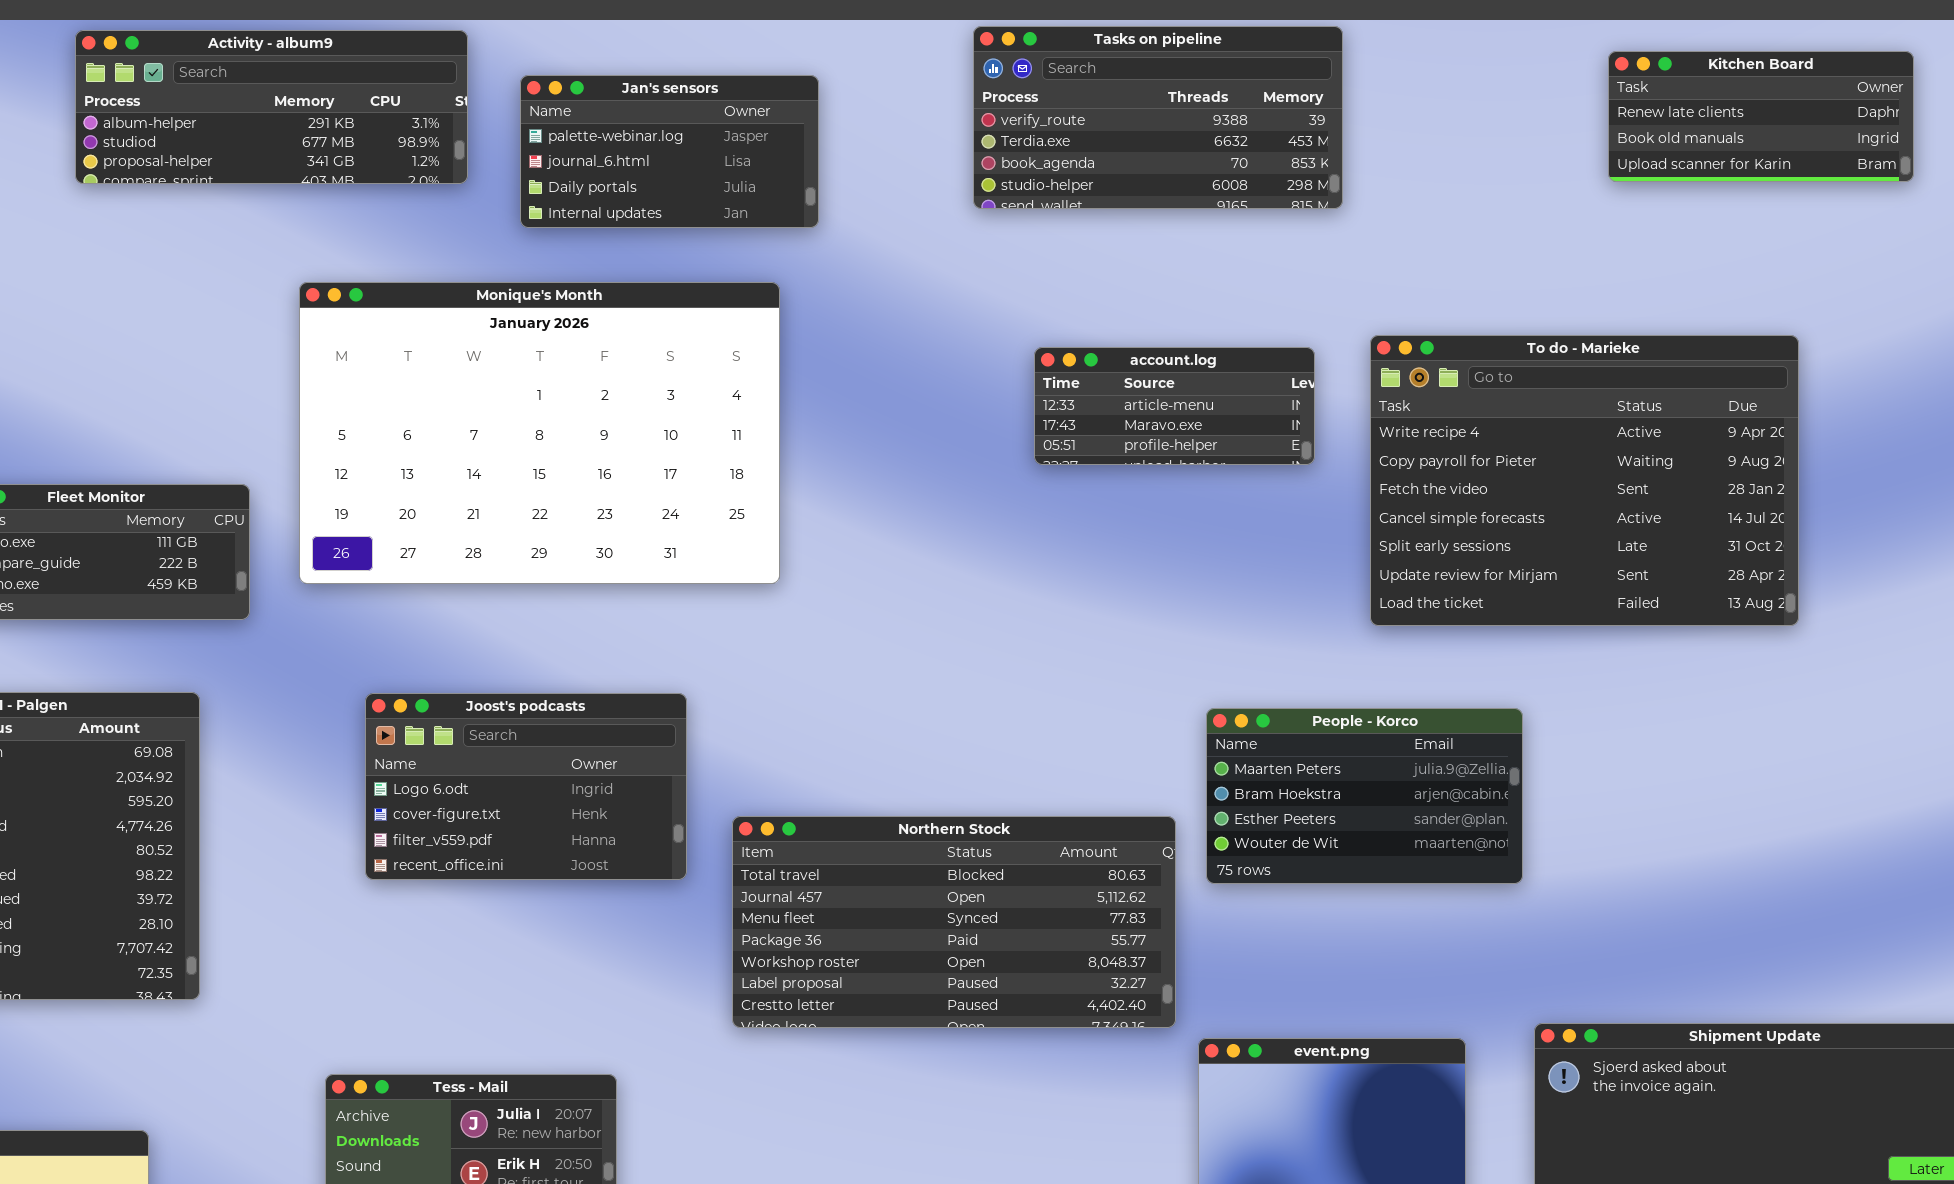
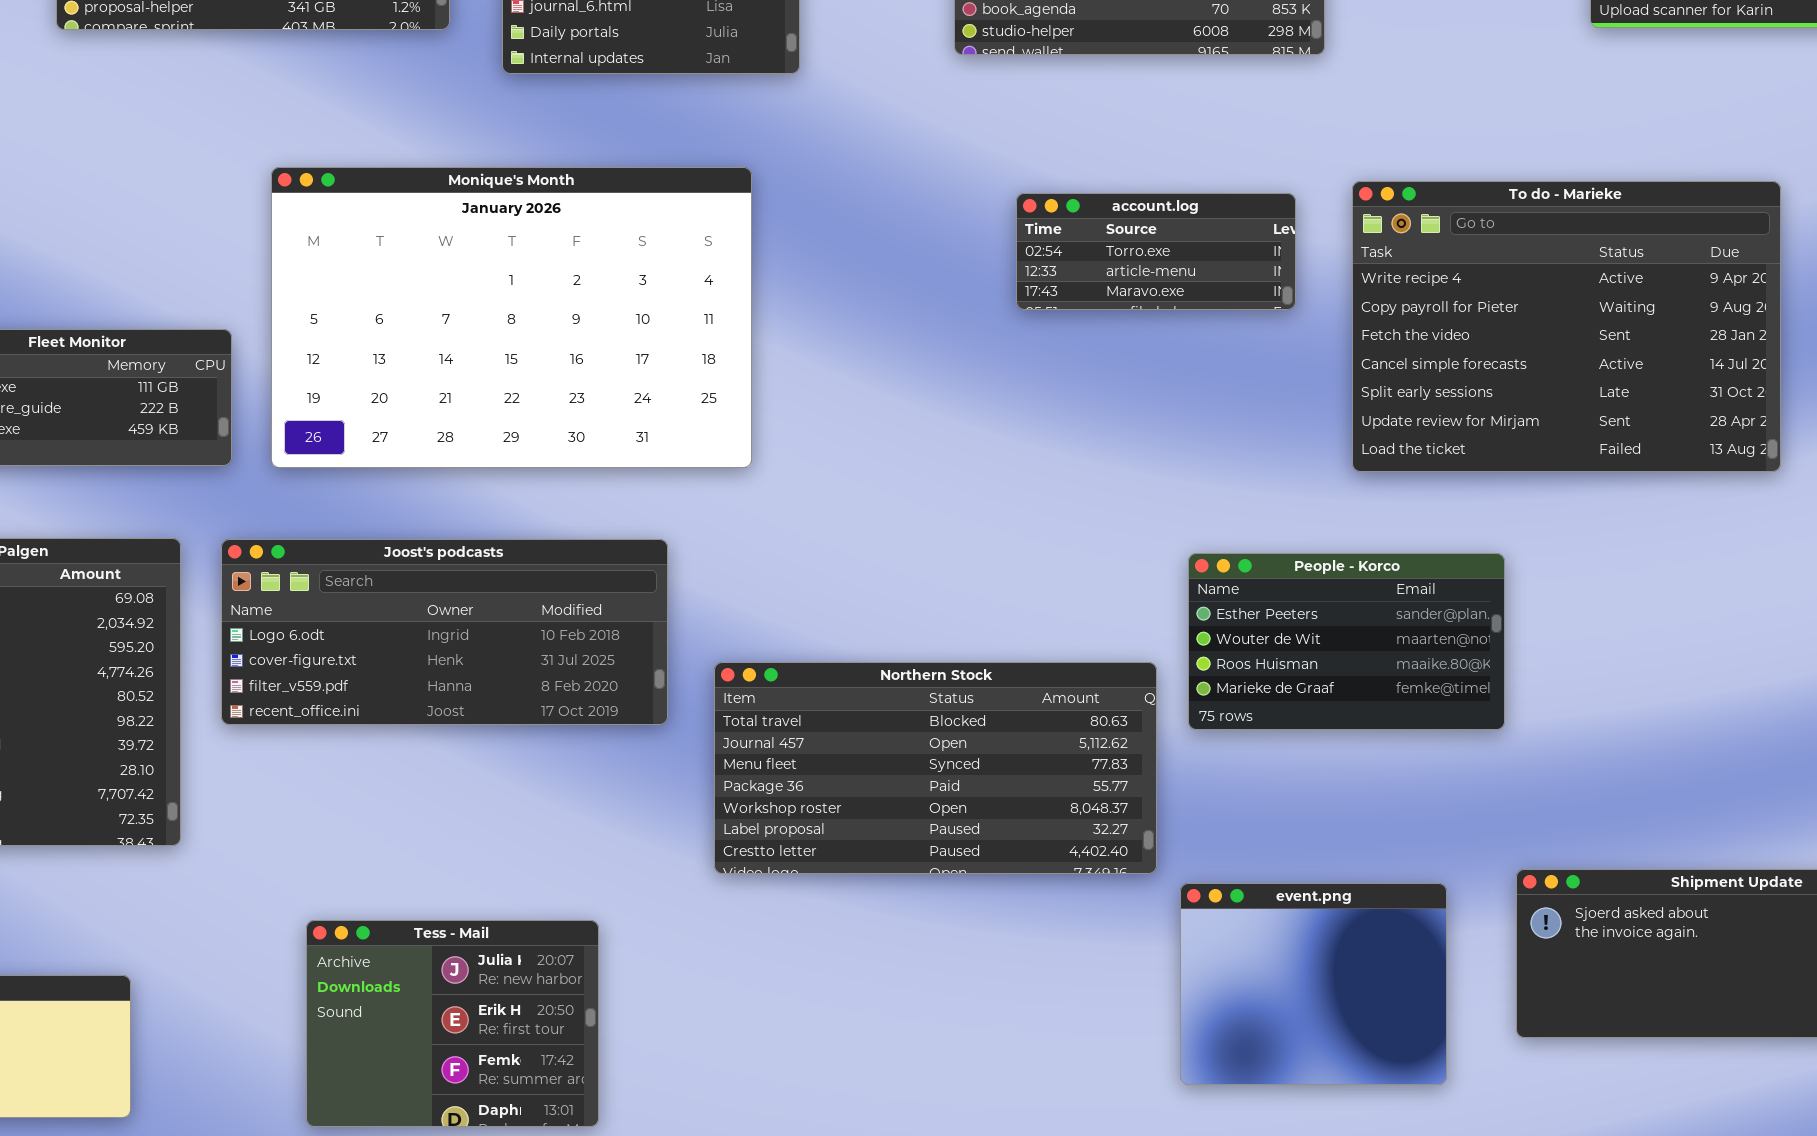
Monique's Month: [299,282,780,584] -> [271,167,752,468], moved
account.log: [1034,347,1315,465] -> [1016,193,1296,310], scrolled up 1 row
Joost's podcasts: [365,693,687,880] -> [221,539,668,725], resized
People - Korco: [1206,708,1523,884] -> [1188,553,1505,730], scrolled down 2 rows

